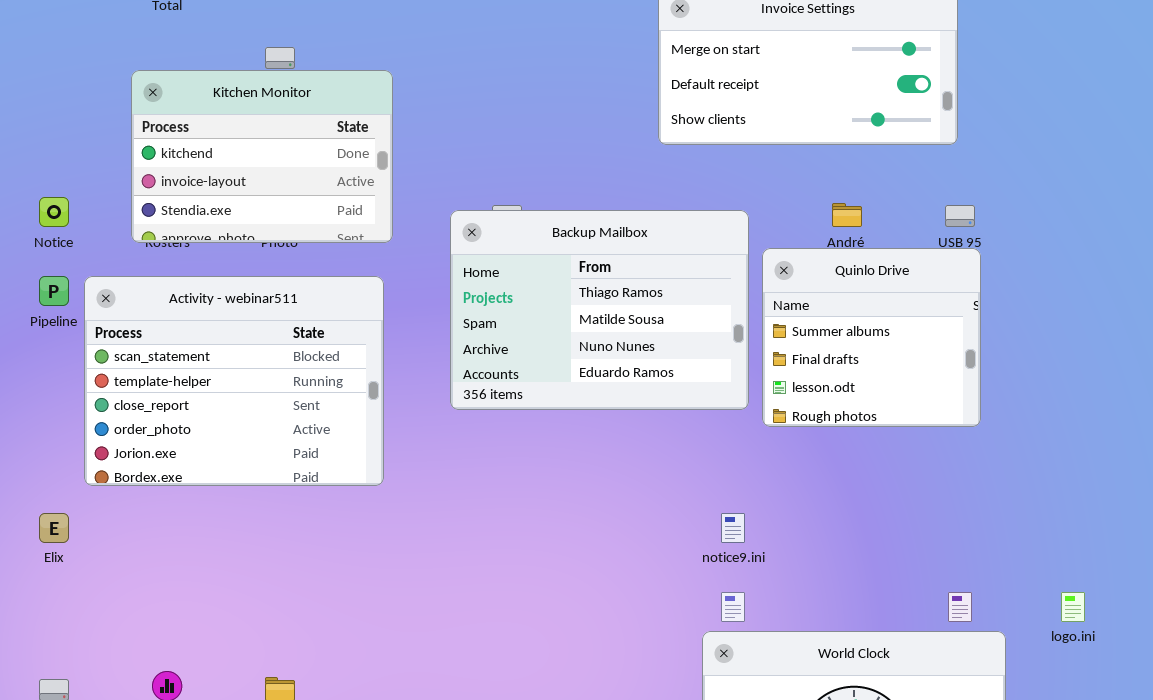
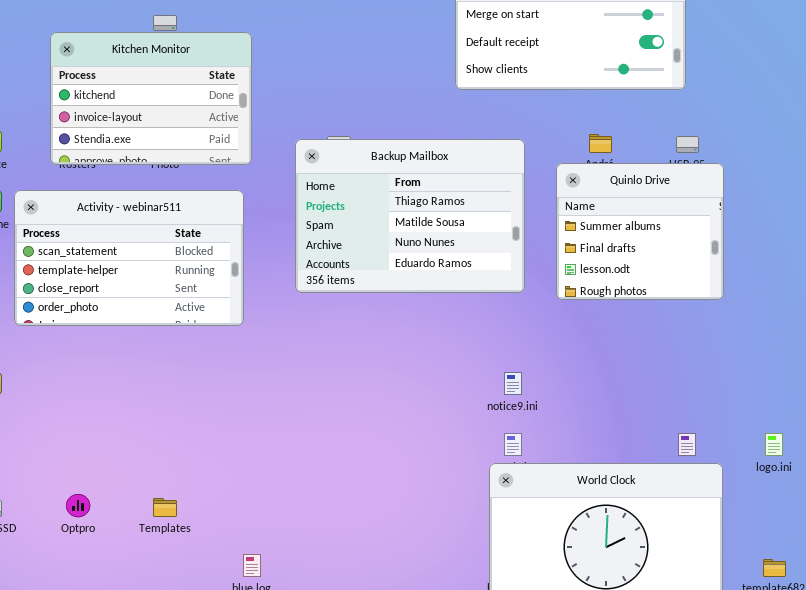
Quinlo Drive: [762,248,981,427] -> [556,163,724,300], moved
Activity - webinar511: [84,276,384,486] -> [14,190,244,326], resized

